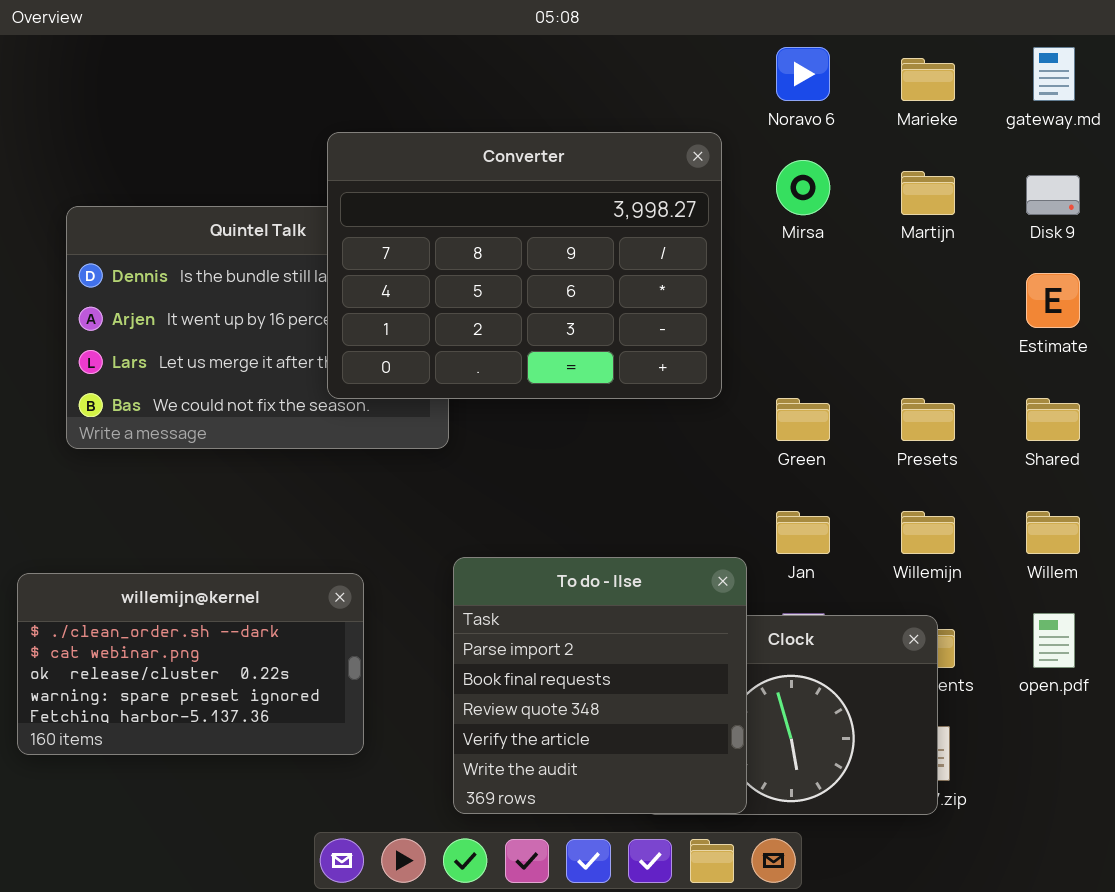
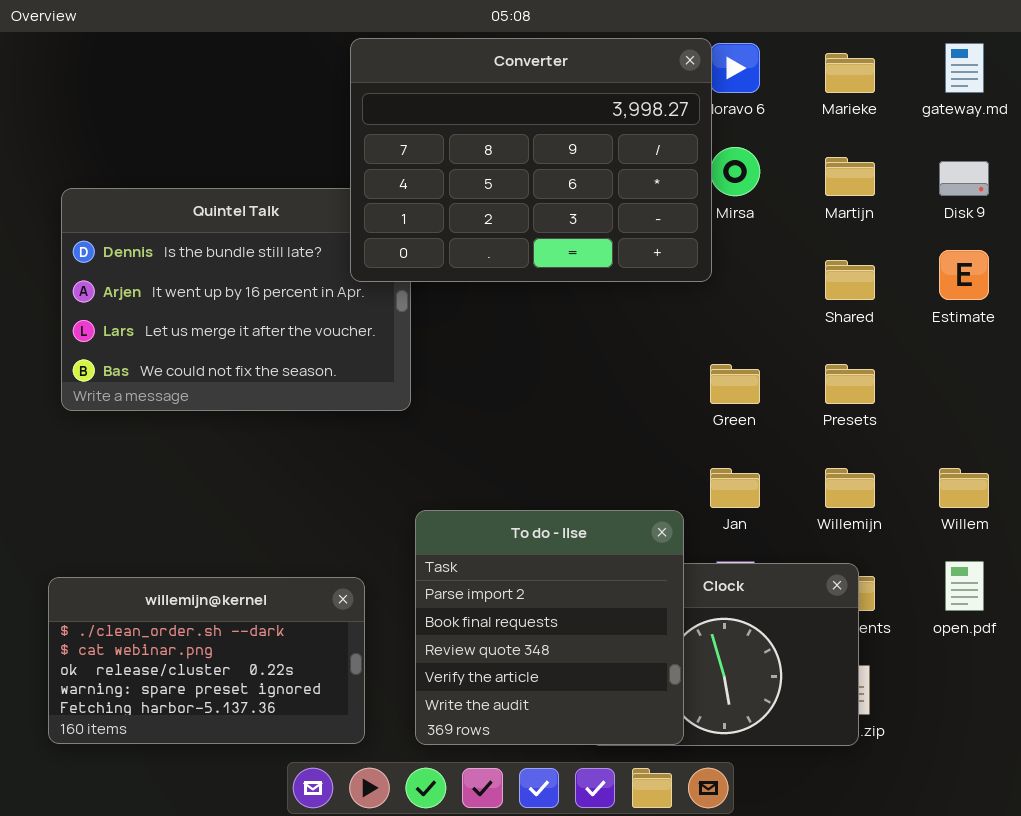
Converter: [327,132,722,399] -> [350,38,712,282], moved
Shared: [1026,398,1080,441] -> [825,260,875,300], moved
willemijn@kernel: [17,573,364,755] -> [48,577,365,744], moved

